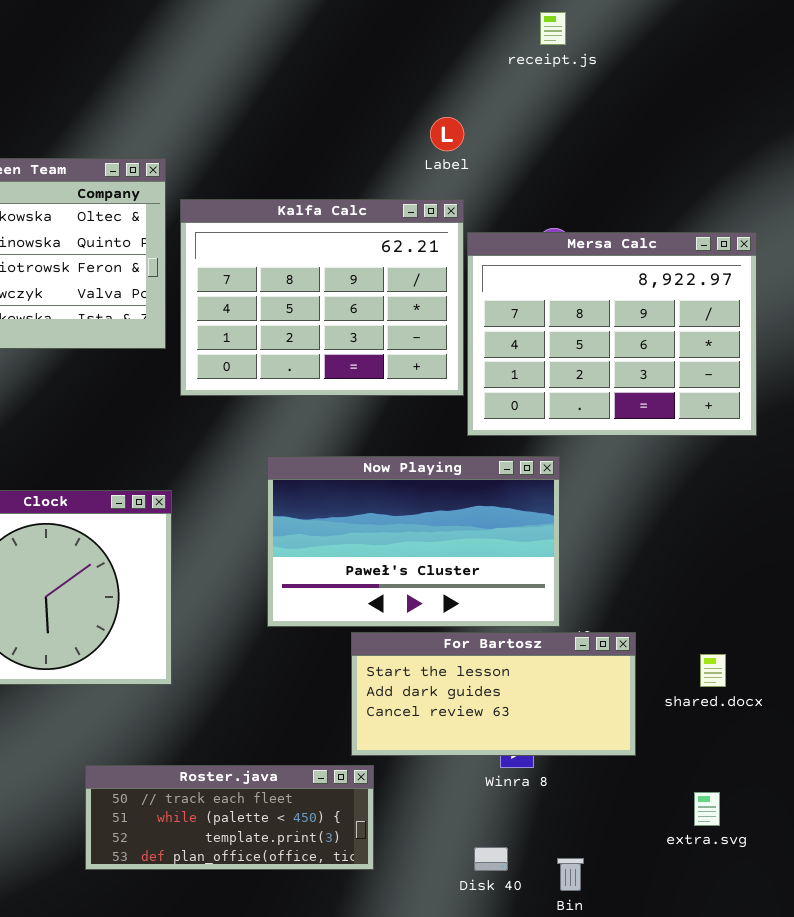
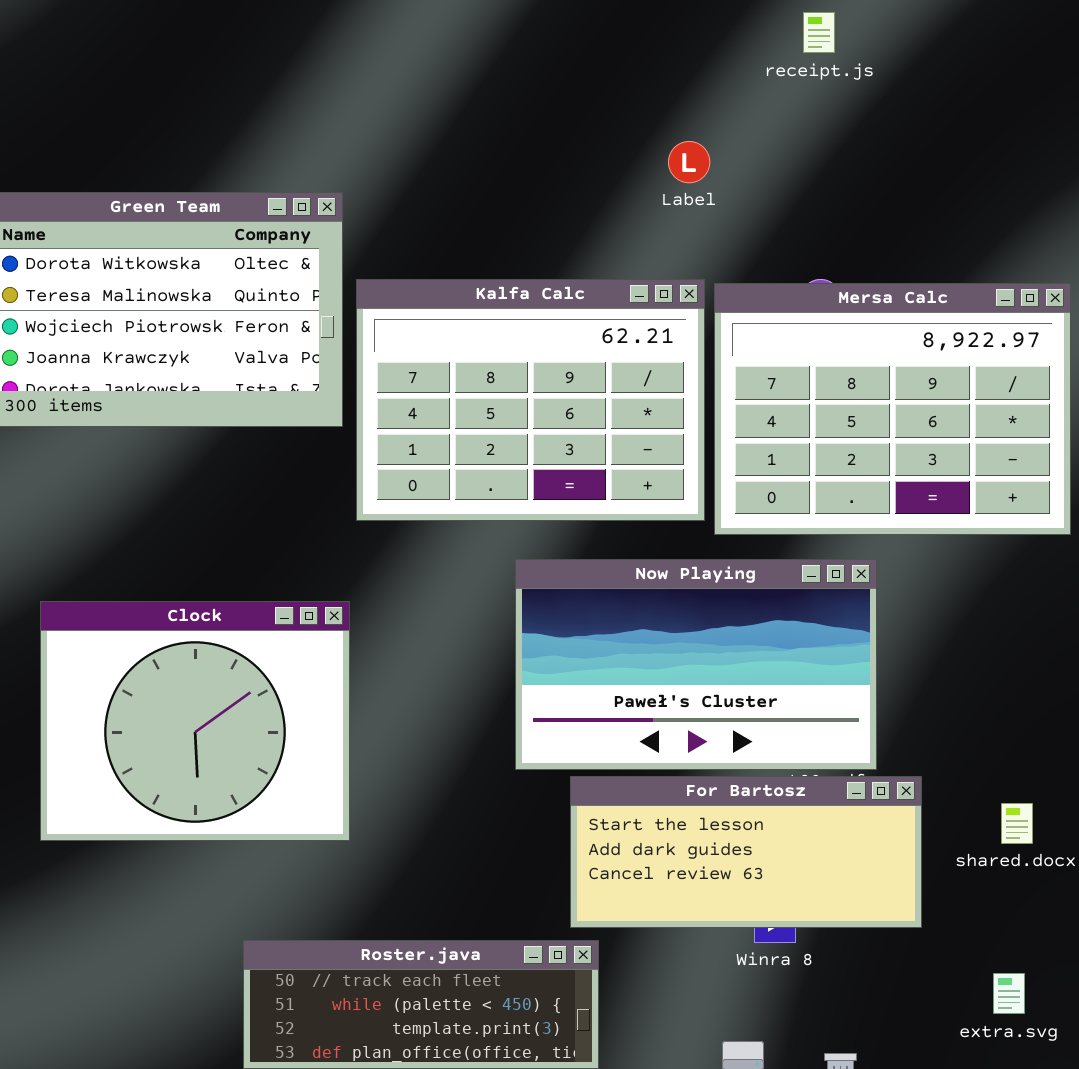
Kalfa Calc: [180,199,464,396] -> [356,279,705,521], moved
Now Playing: [267,456,560,627] -> [515,559,877,770], moved

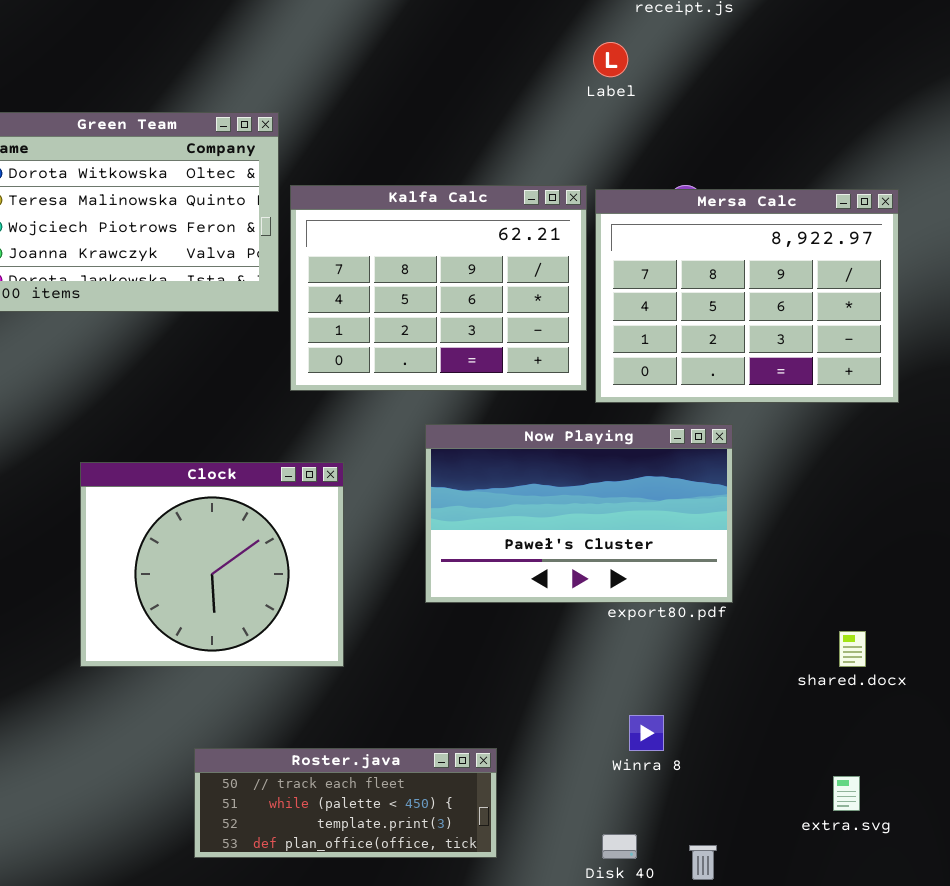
Label: [668,141,710,183] -> [593,42,628,77], moved
Clock: [40,601,350,841] -> [80,462,344,667], moved
For Bartosz: [570,776,922,928] -> none, closed

